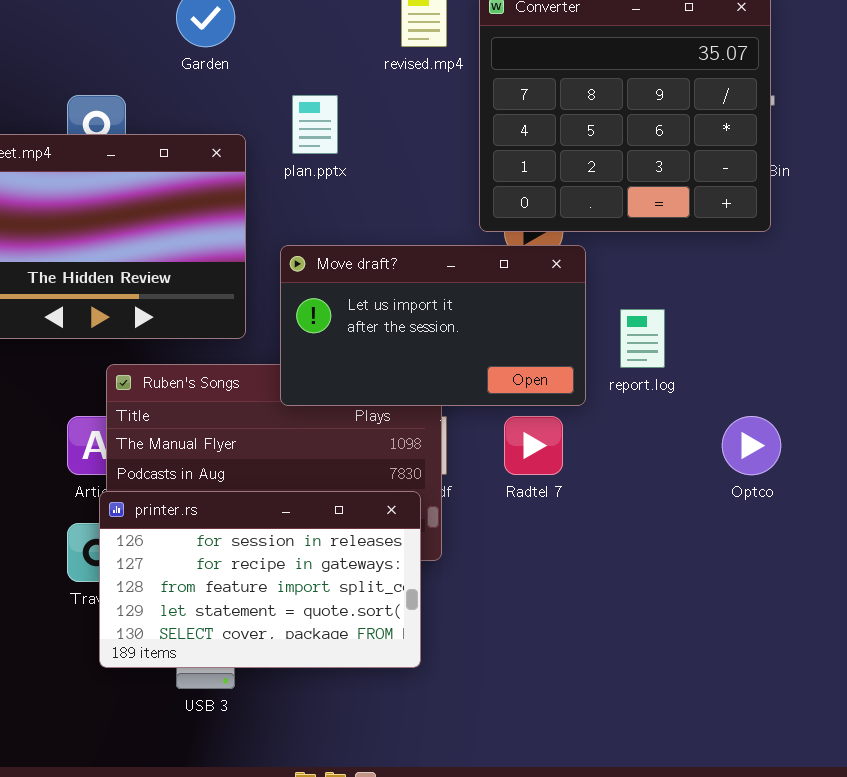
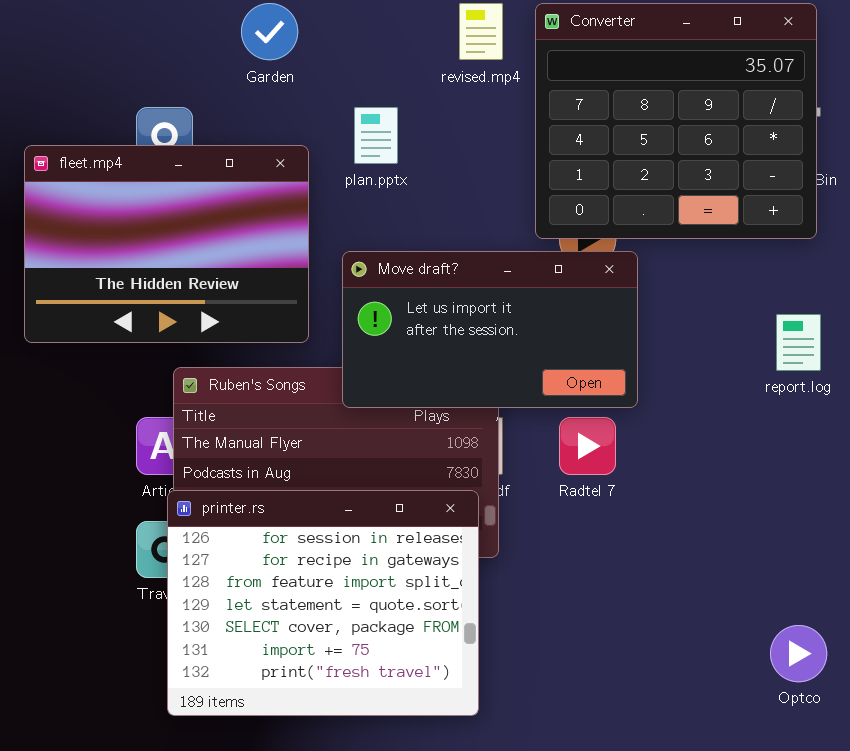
report.log: [620,309,665,368] -> [776,314,821,371], moved
Optco: [722,416,781,475] -> [770,625,827,682], moved
printer.rs: [99,491,421,668] -> [167,490,479,716], resized

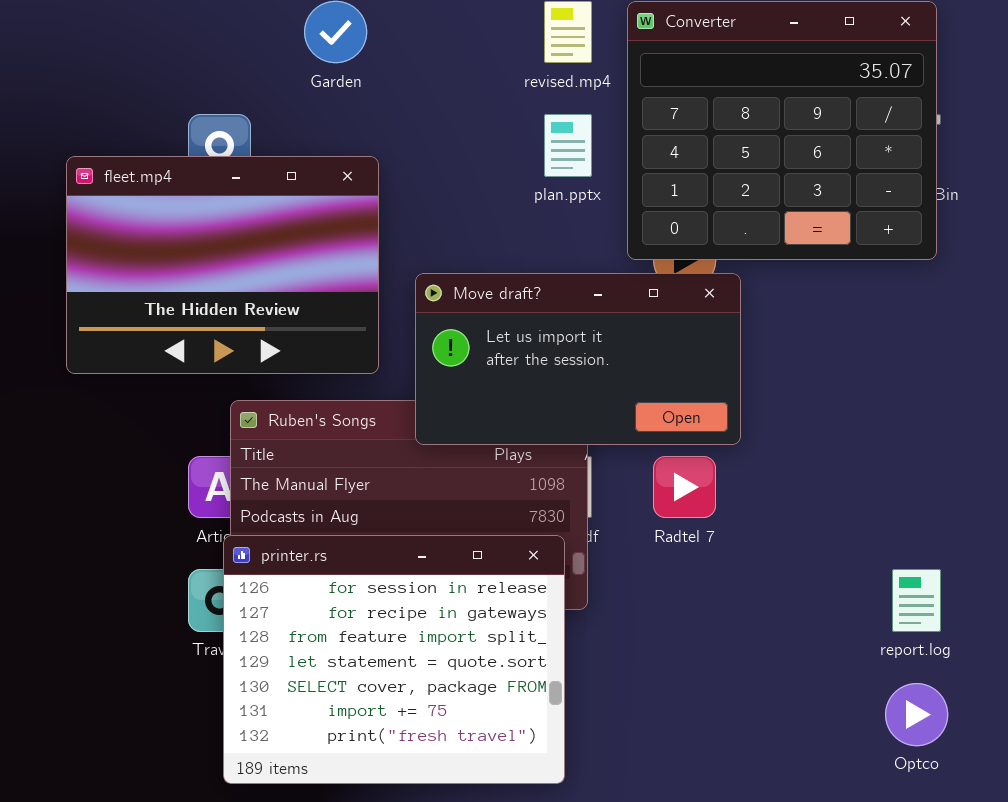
plan.pptx: [354,107,398,164] -> [544,114,592,177], moved
report.log: [776,314,821,371] -> [892,569,941,632], moved

